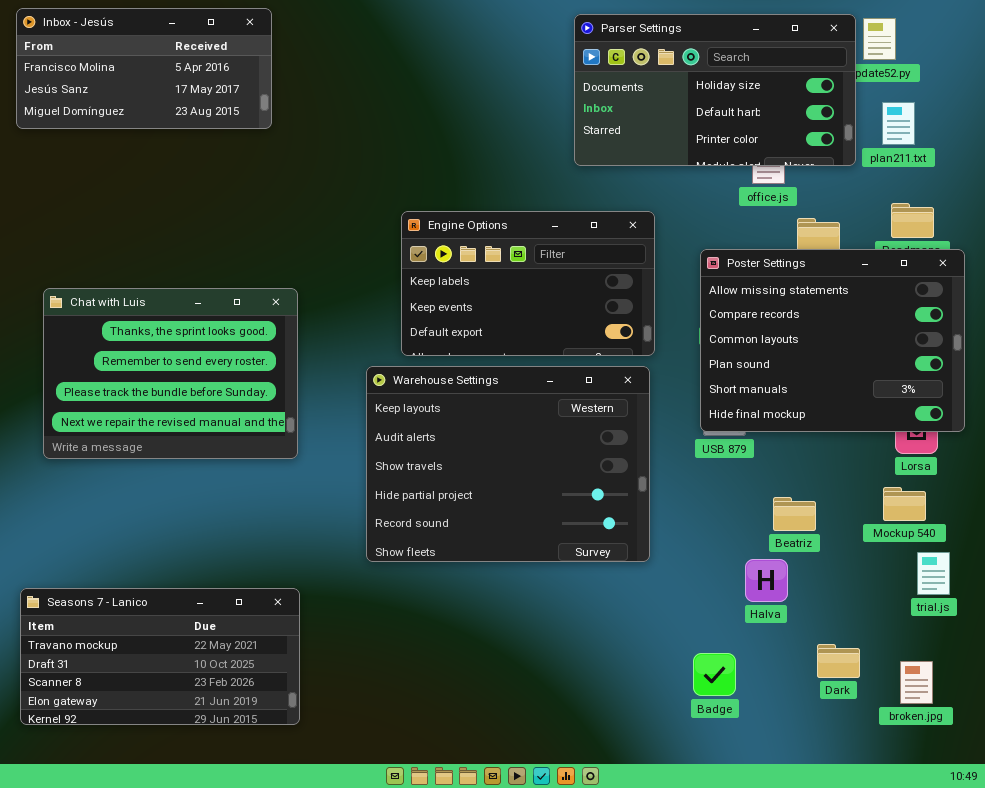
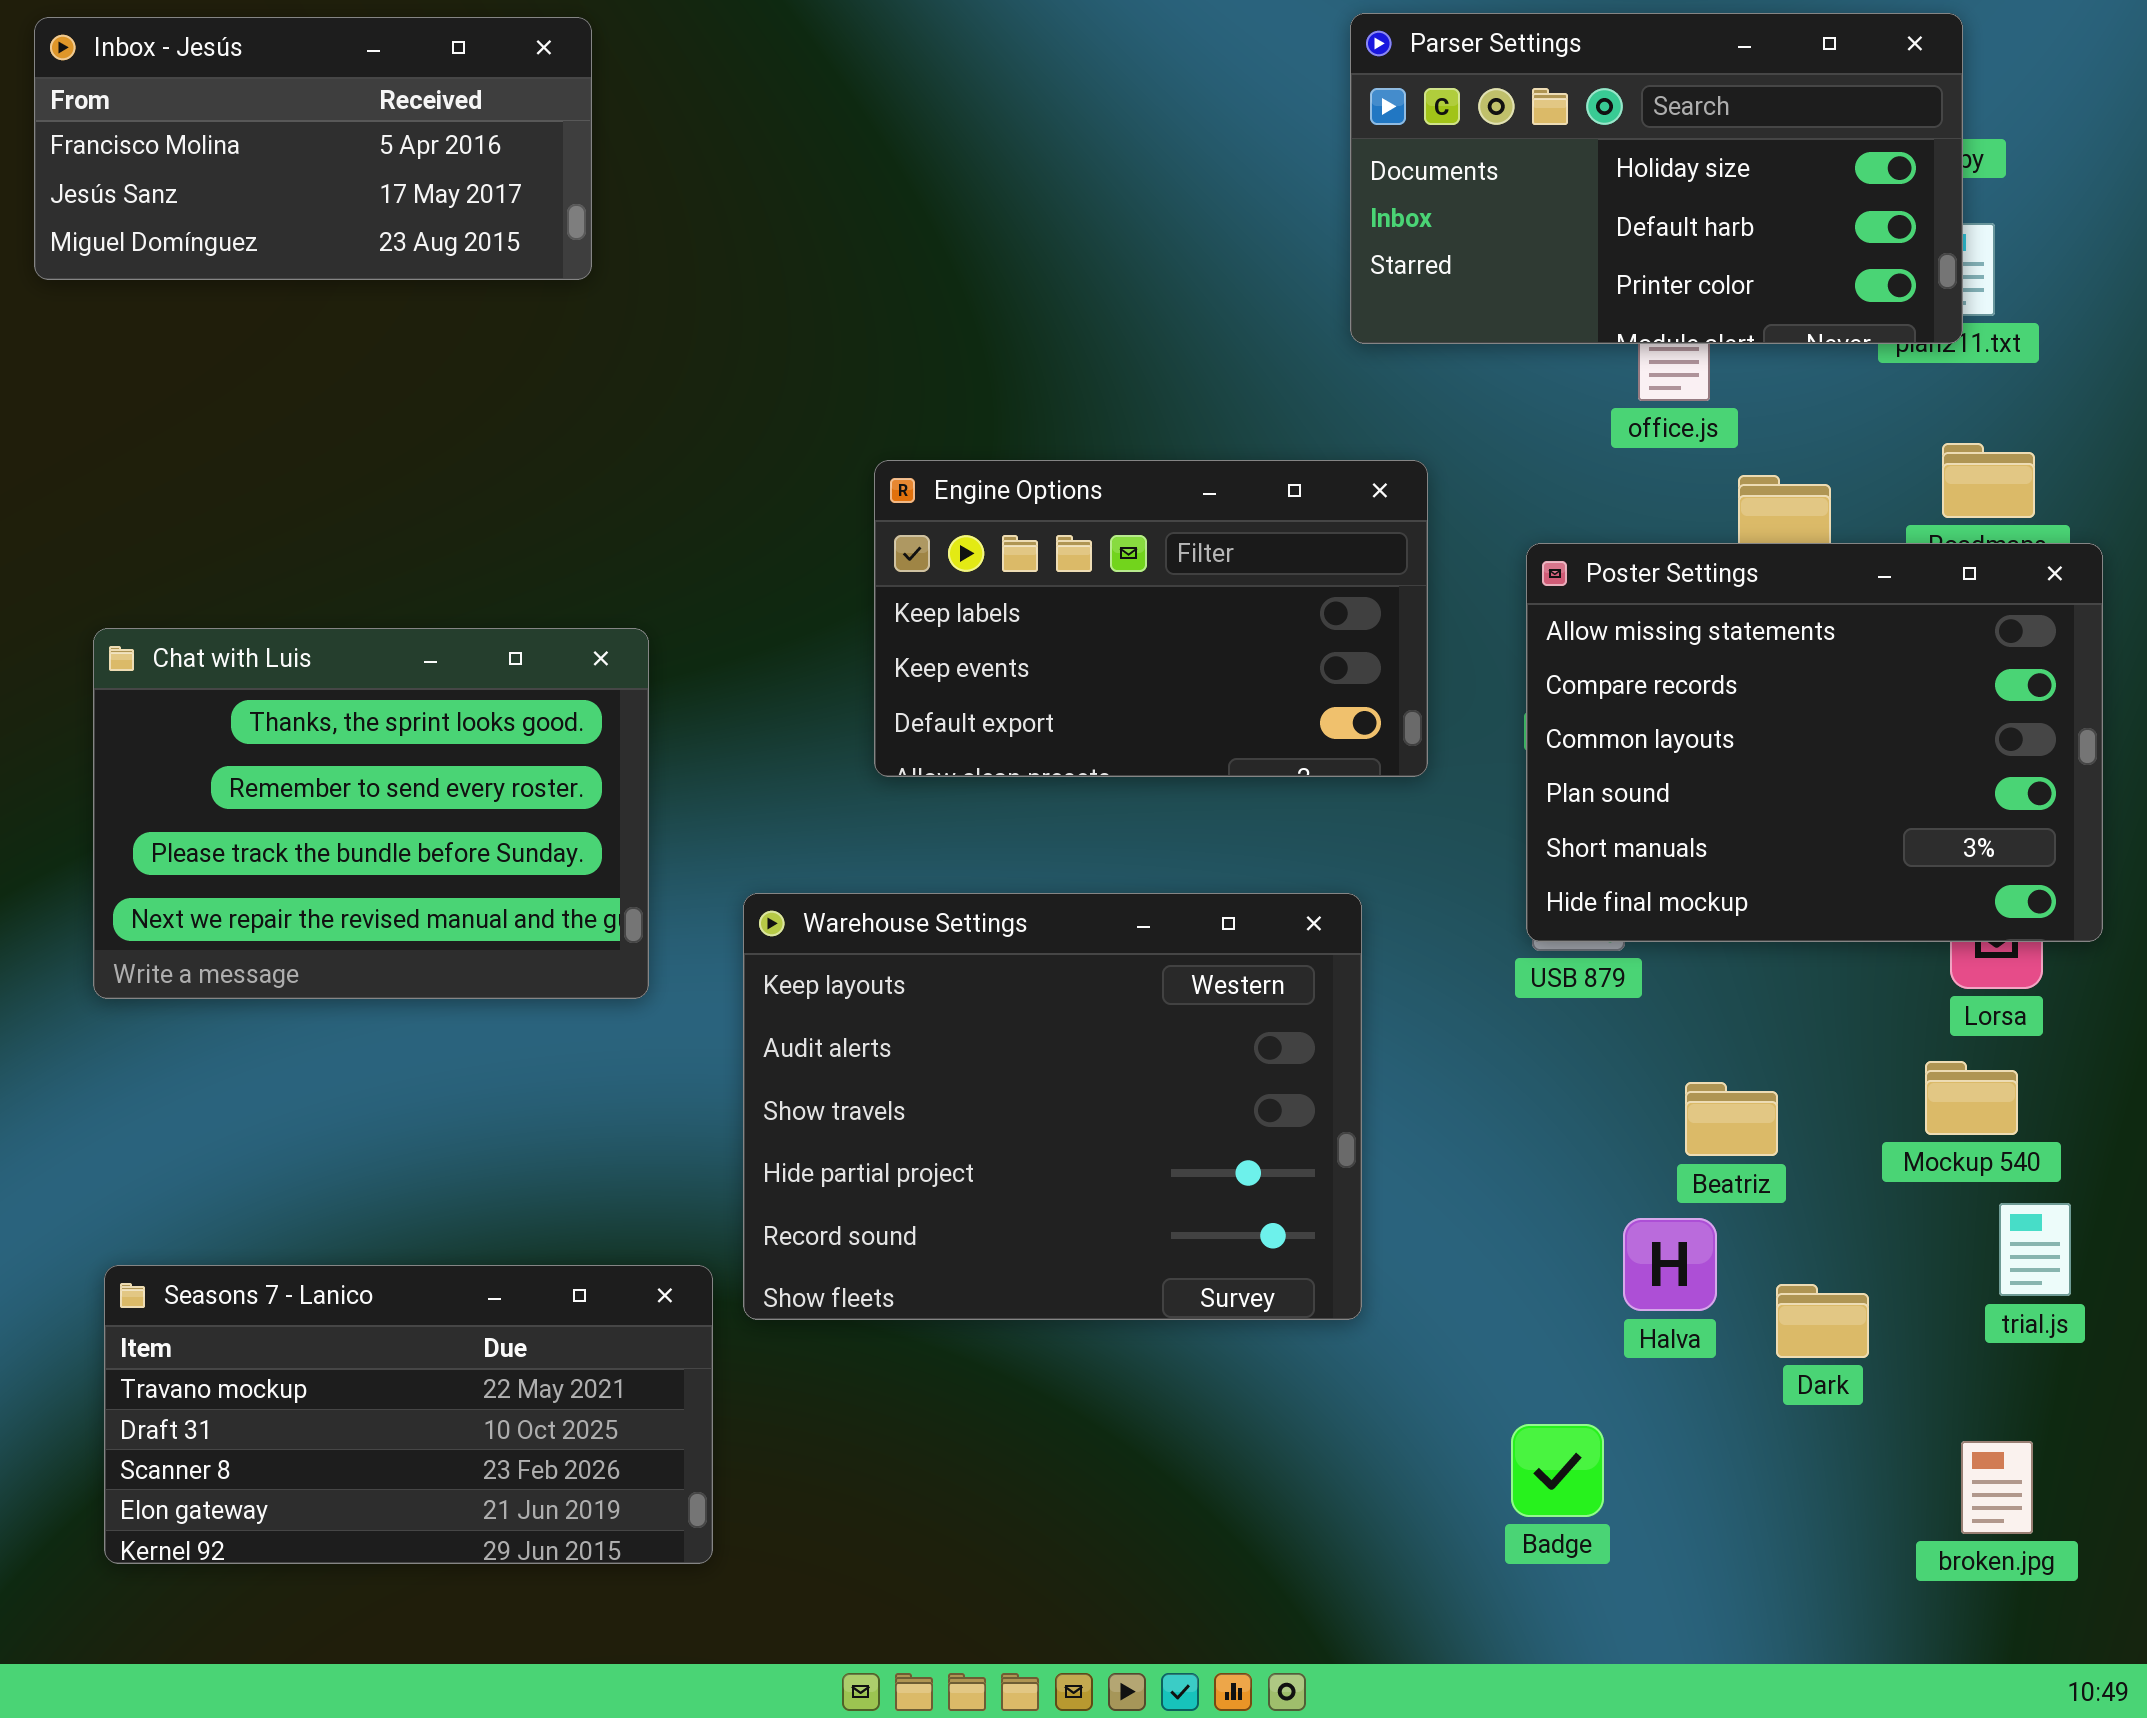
Parser Settings: [574,14,856,166] -> [1350,13,1963,344], moved
Warehouse Settings: [366,366,650,562] -> [743,893,1362,1320], moved
Seasons 7 - Lanico: [20,588,300,725] -> [104,1265,713,1564], moved
Dark: [817,644,860,678] -> [1776,1284,1869,1358], moved

